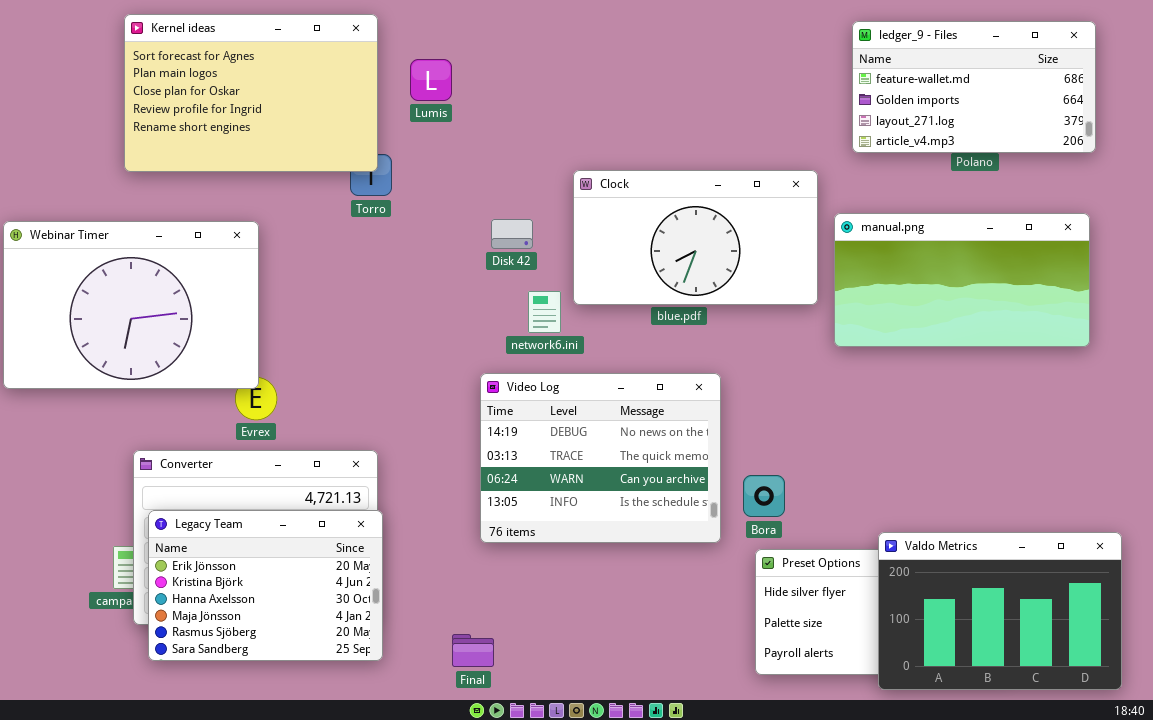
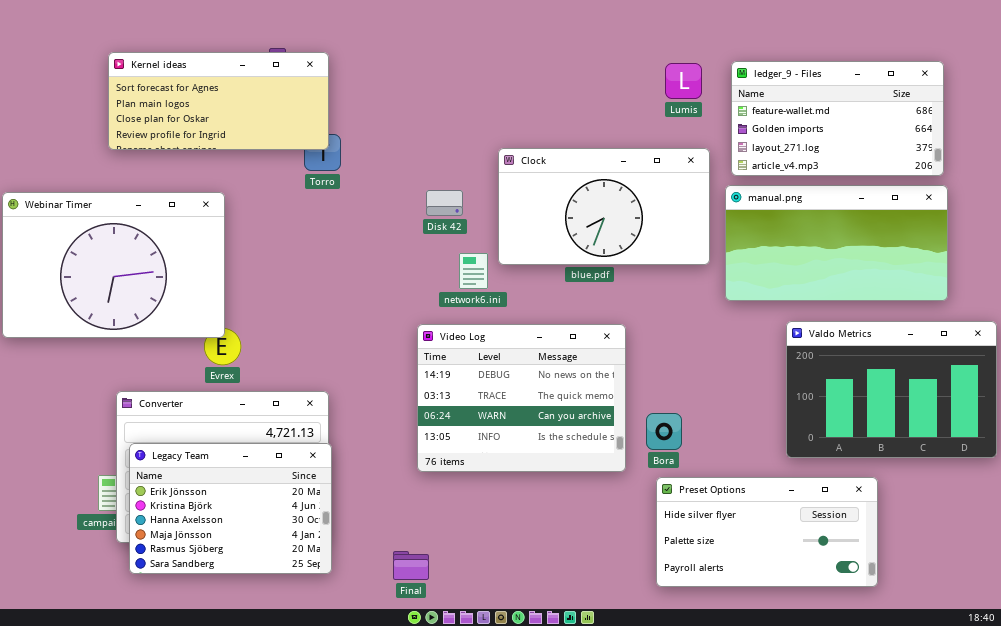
Kernel ideas: [124,14,378,172] -> [108,52,329,150], resized
ledger_9 - Files: [852,21,1096,153] -> [731,61,944,176], moved
Lumis: [410,59,452,101] -> [665,63,702,99], moved
Valdo Metrics: [878,532,1122,690] -> [786,321,997,458], moved

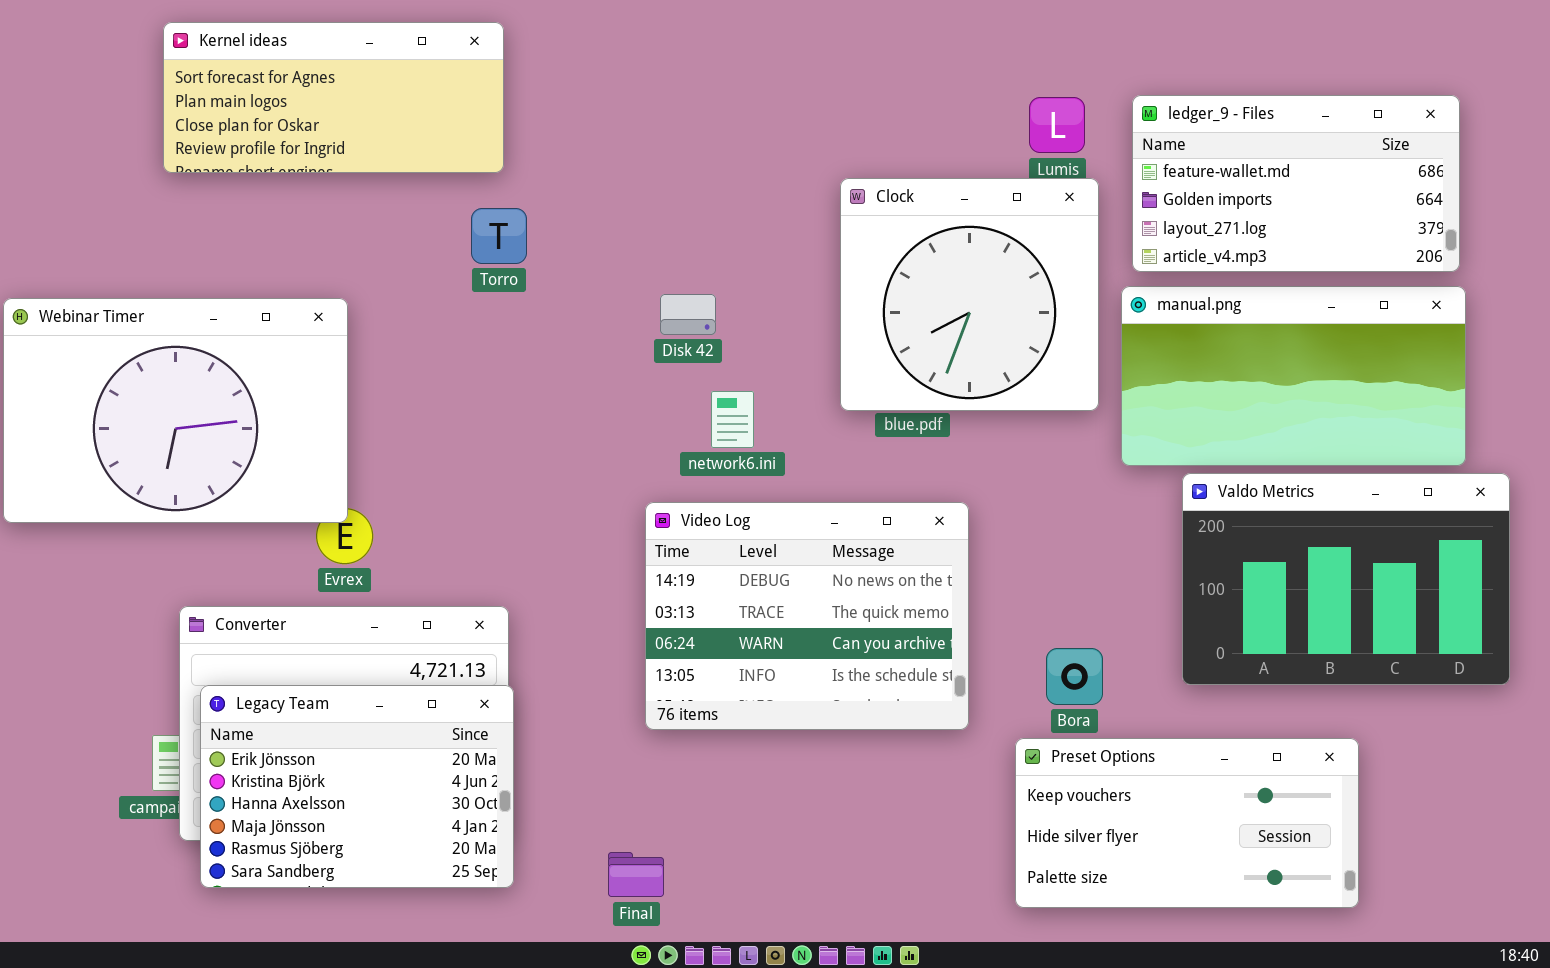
Kernel ideas: [108,52,329,150] -> [163,22,504,173], moved
Clock: [498,148,710,265] -> [840,178,1099,411], resized
Valdo Metrics: [786,321,997,458] -> [1182,473,1510,685], moved
Bora: [646,413,682,450] -> [1046,648,1103,705], moved
Preset Options: [656,477,878,587] -> [1015,738,1359,908], scrolled up 1 row

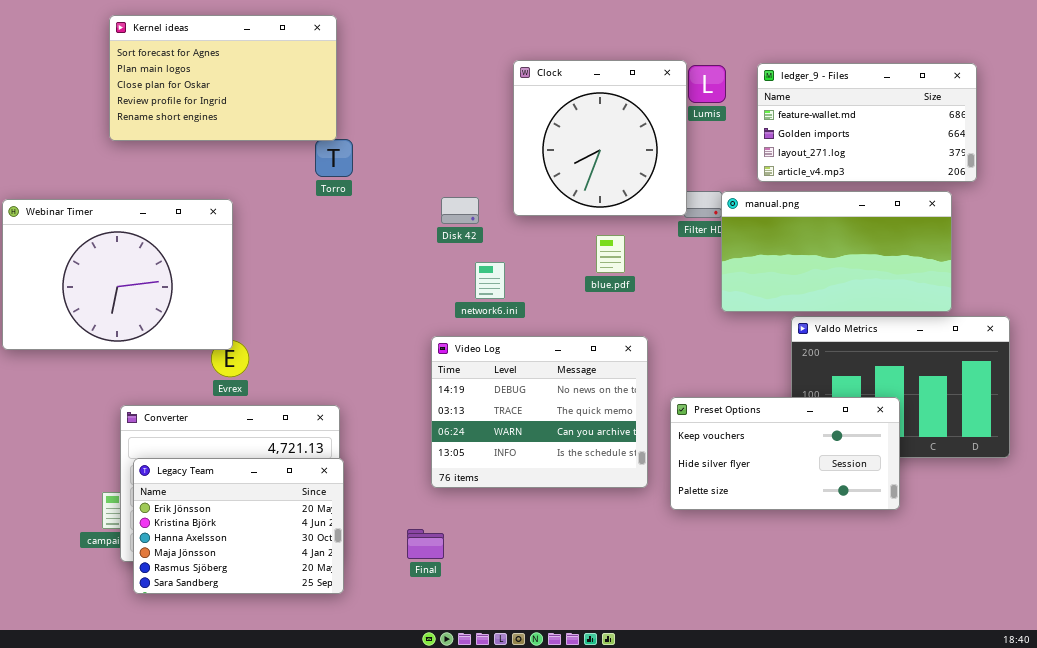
Kernel ideas: [163,22,504,173] -> [109,15,337,141], resized
Clock: [840,178,1099,411] -> [513,60,687,216], moved
manual.png: [1121,286,1466,466] -> [721,191,952,312], moved
Preset Options: [1015,738,1359,908] -> [670,397,900,510], moved
Final: [608,852,664,897] -> [407,529,444,559], moved

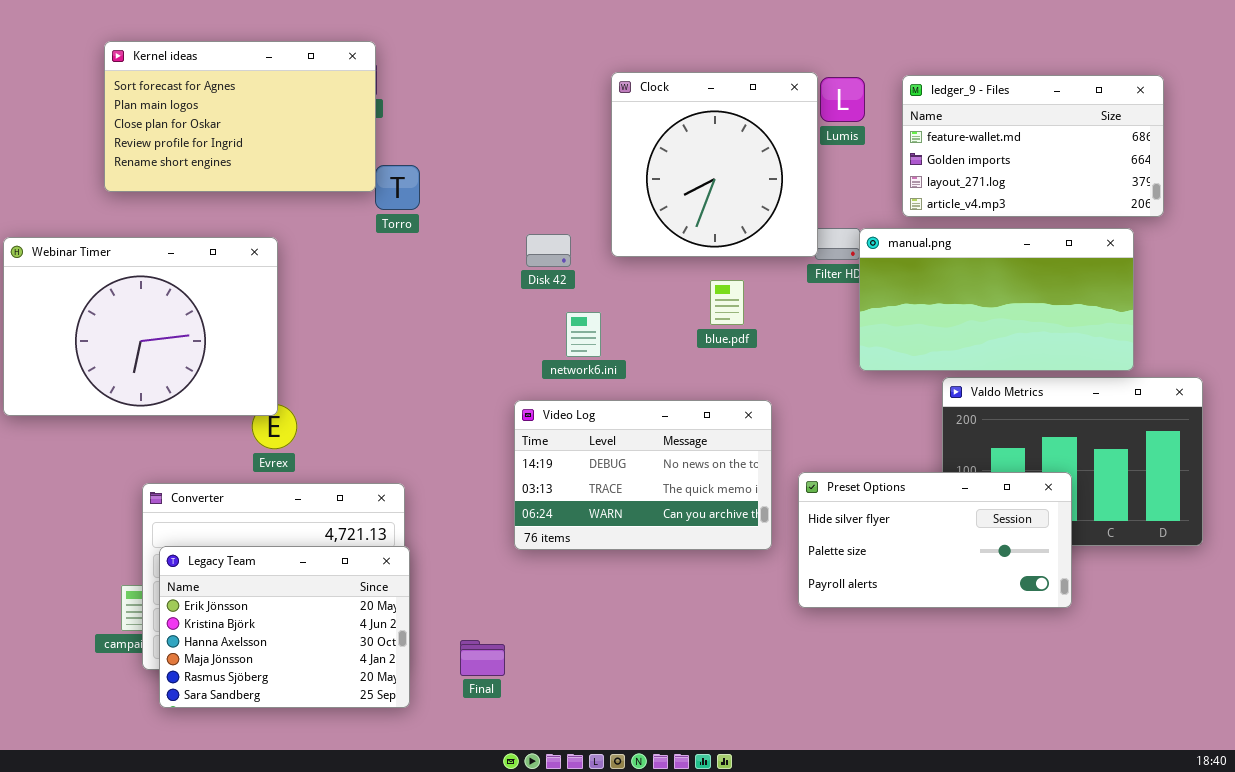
Kernel ideas: [109,15,337,141] -> [104,41,376,192], moved
Video Log: [431,336,648,488] -> [514,400,772,550], resized
Preset Options: [670,397,900,510] -> [798,472,1072,608], scrolled down 1 row
Final: [407,529,444,559] -> [460,640,505,676], moved

